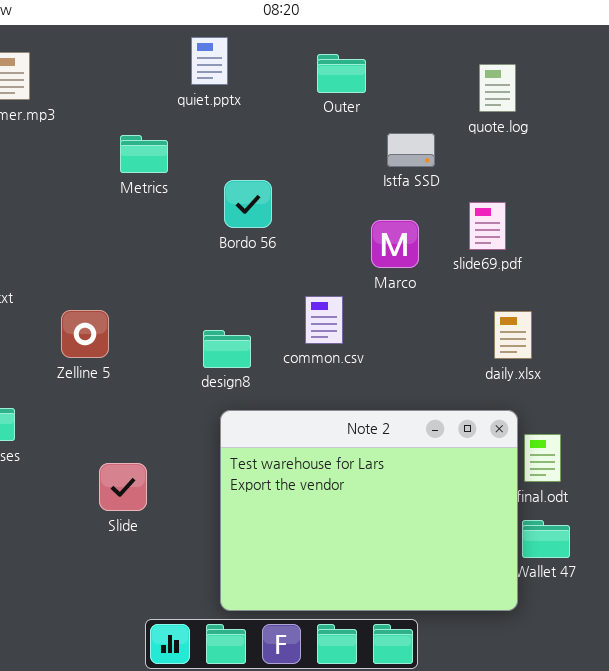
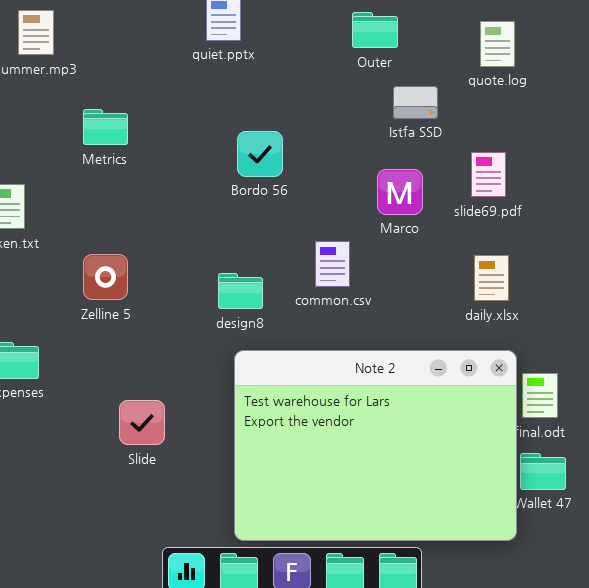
Outer: [317,54,366,93] -> [352,12,398,48], moved
Metrics: [120,135,168,173] -> [83,109,128,145], moved
daily.xlsx: [494,311,532,359] -> [474,255,509,301], moved

